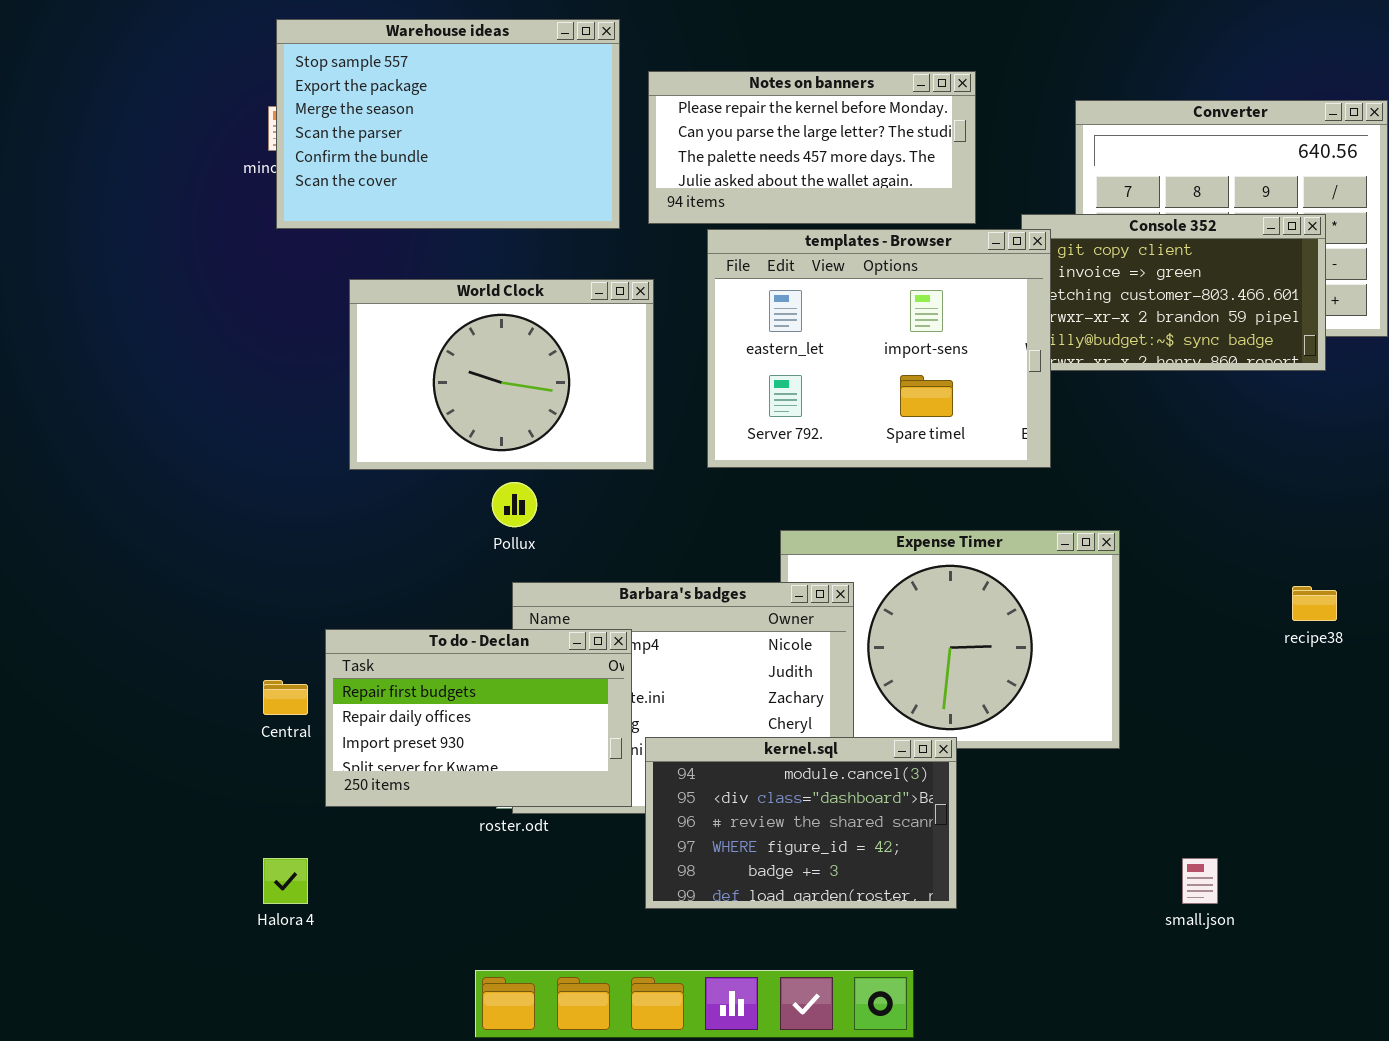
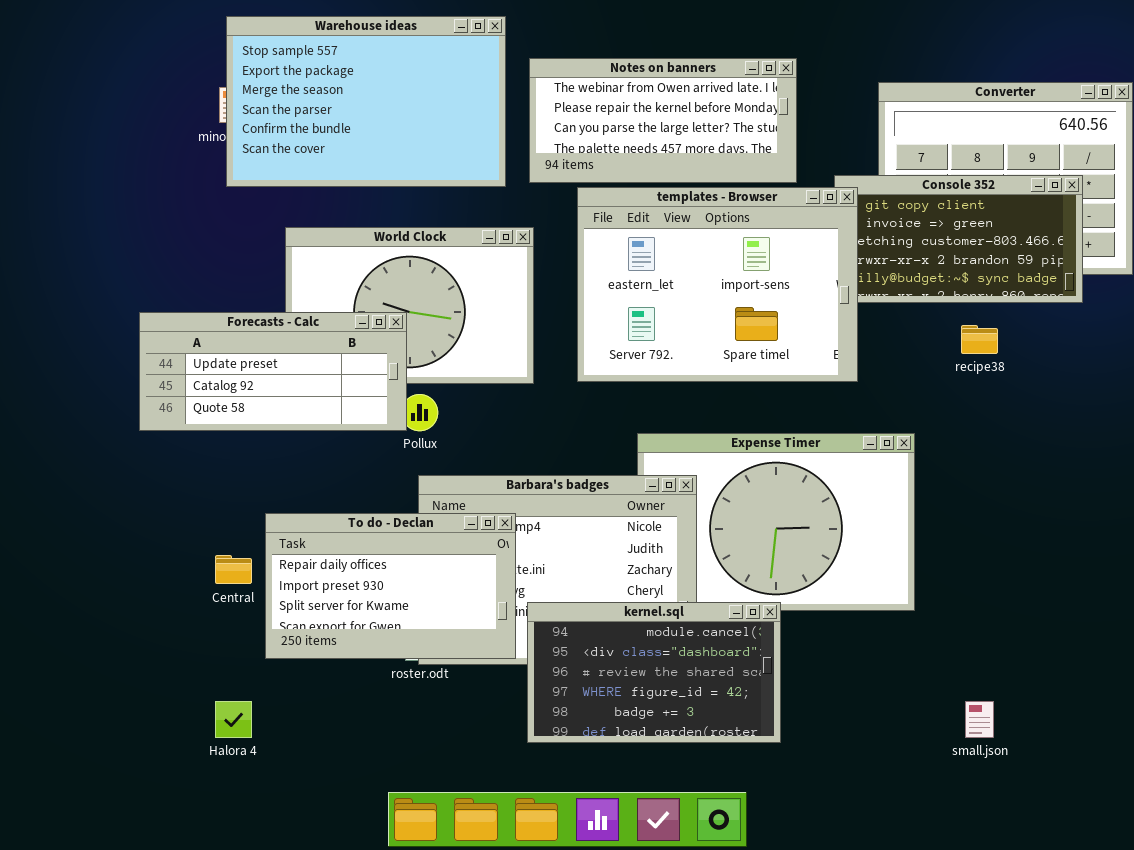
Notes on banners: [648,71,976,224] -> [529,58,797,183], scrolled up 1 row
Forecasts - Calc: none -> [139,312,407,431], opened
recipe38: [1292,586,1337,621] -> [961,325,998,354], moved
To do - Declan: [325,629,632,807] -> [265,513,516,659], scrolled down 1 row

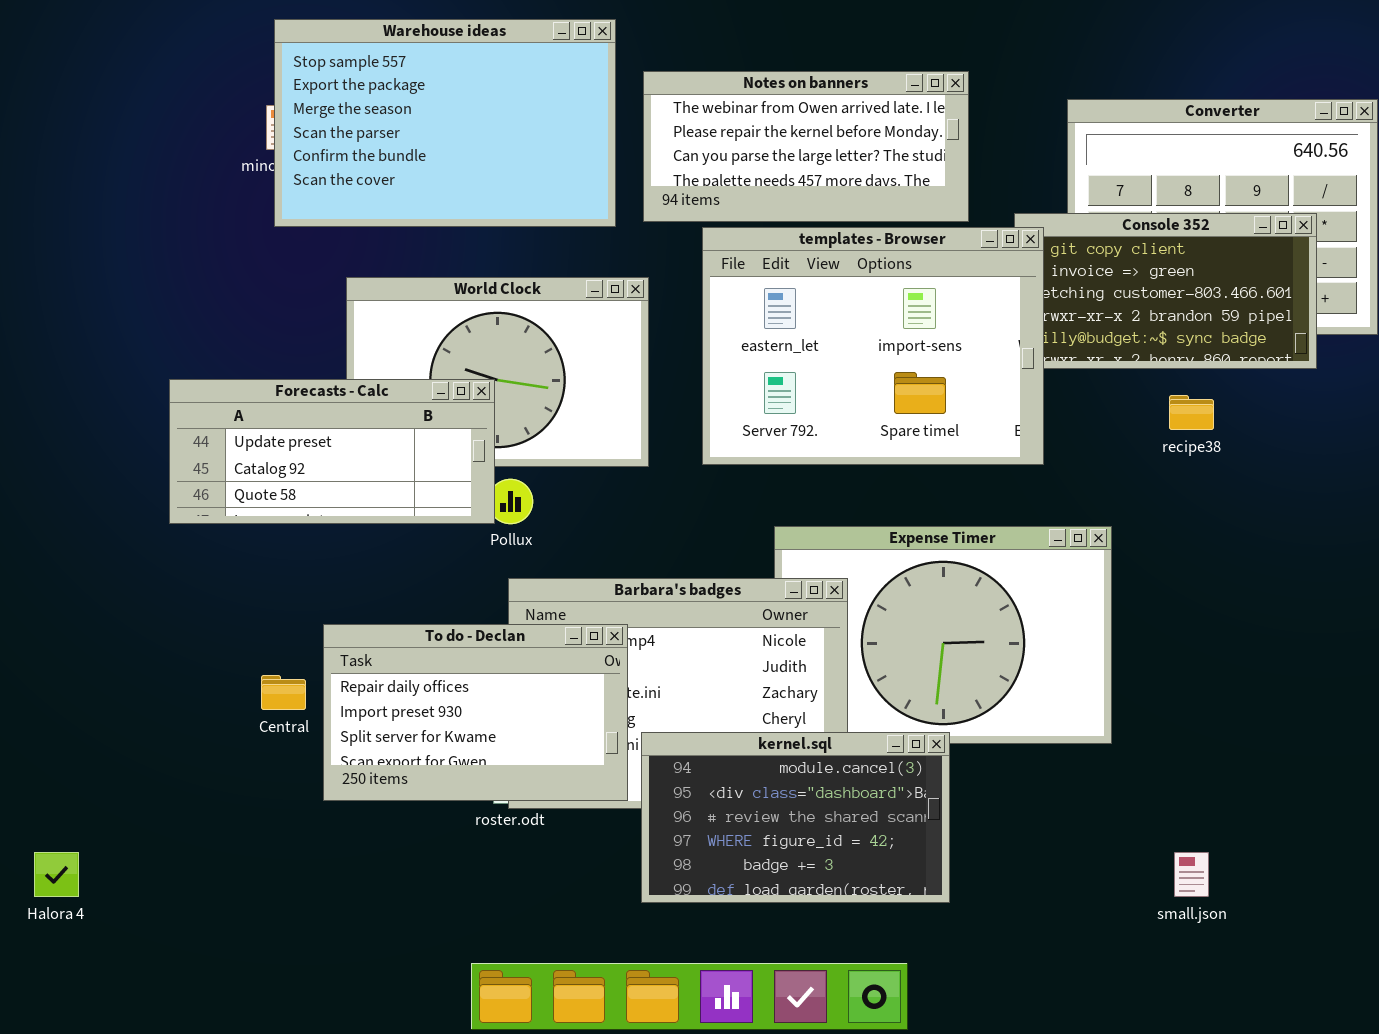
Halora 4: [215,701,252,738] -> [34,852,79,897], moved

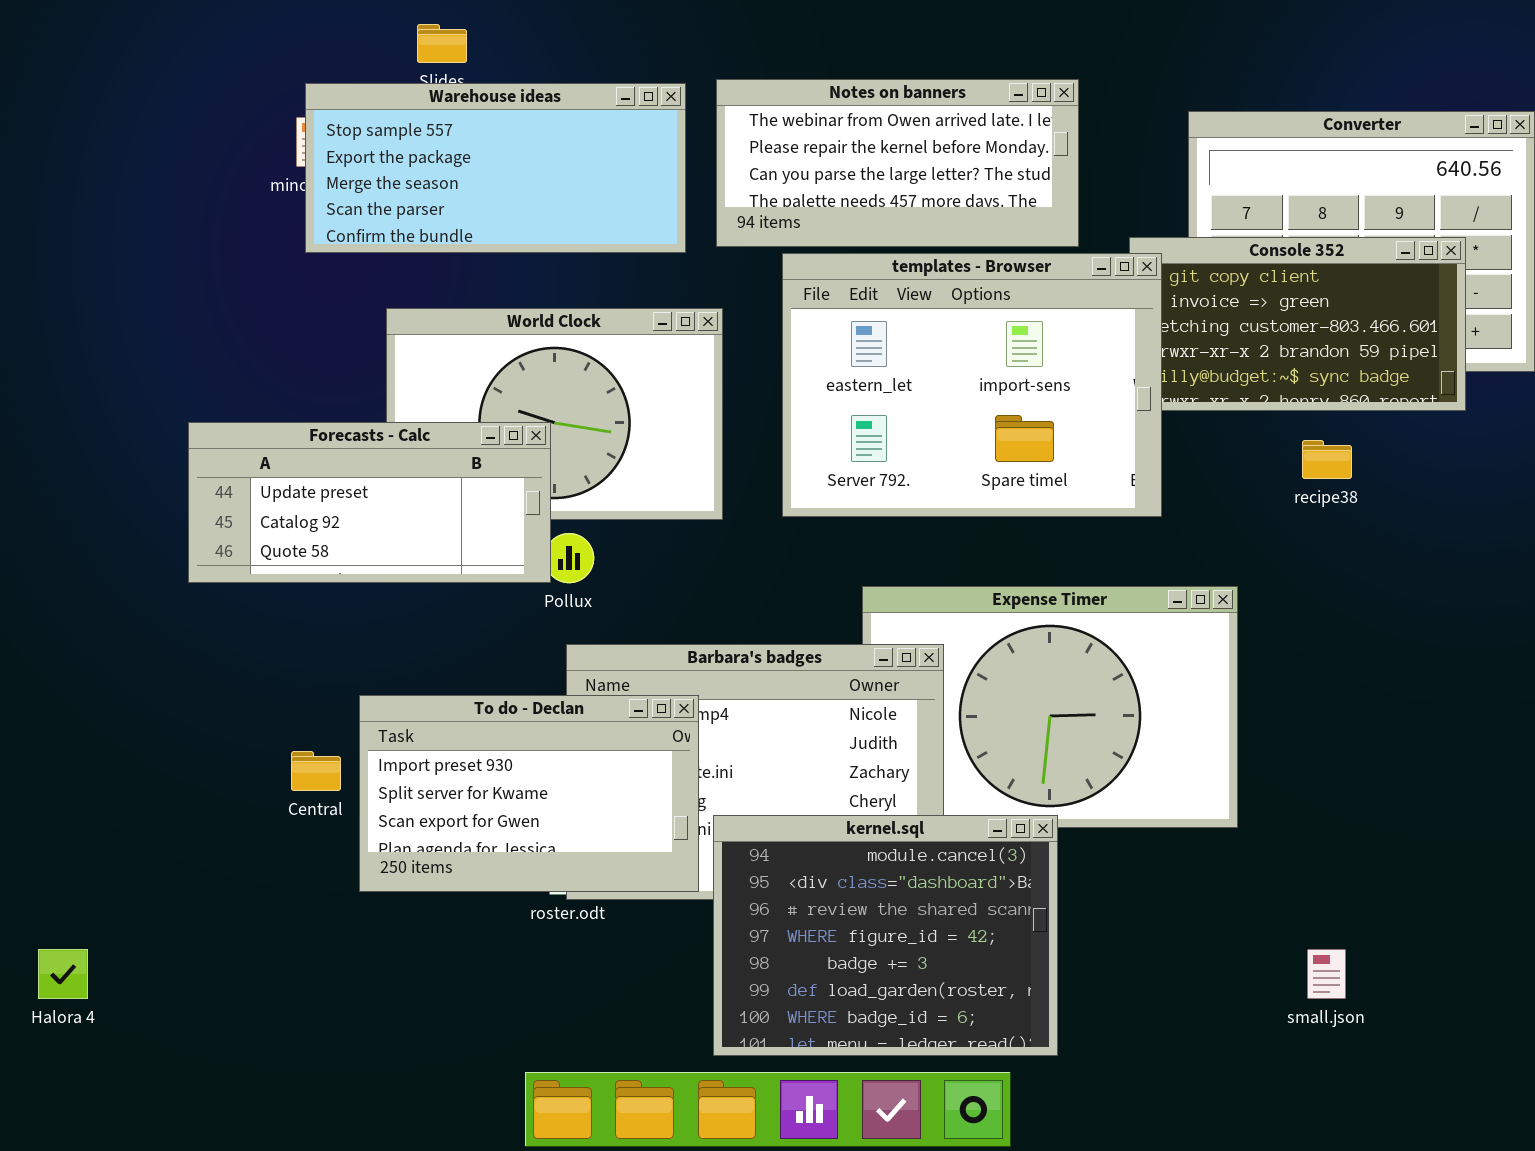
Warehouse ideas: [274,19,616,227] -> [305,83,686,253], resized
To do - Declan: [323,624,628,801] -> [359,695,699,892], scrolled down 1 row
kernel.sql: [641,732,950,903] -> [713,815,1058,1056], resized

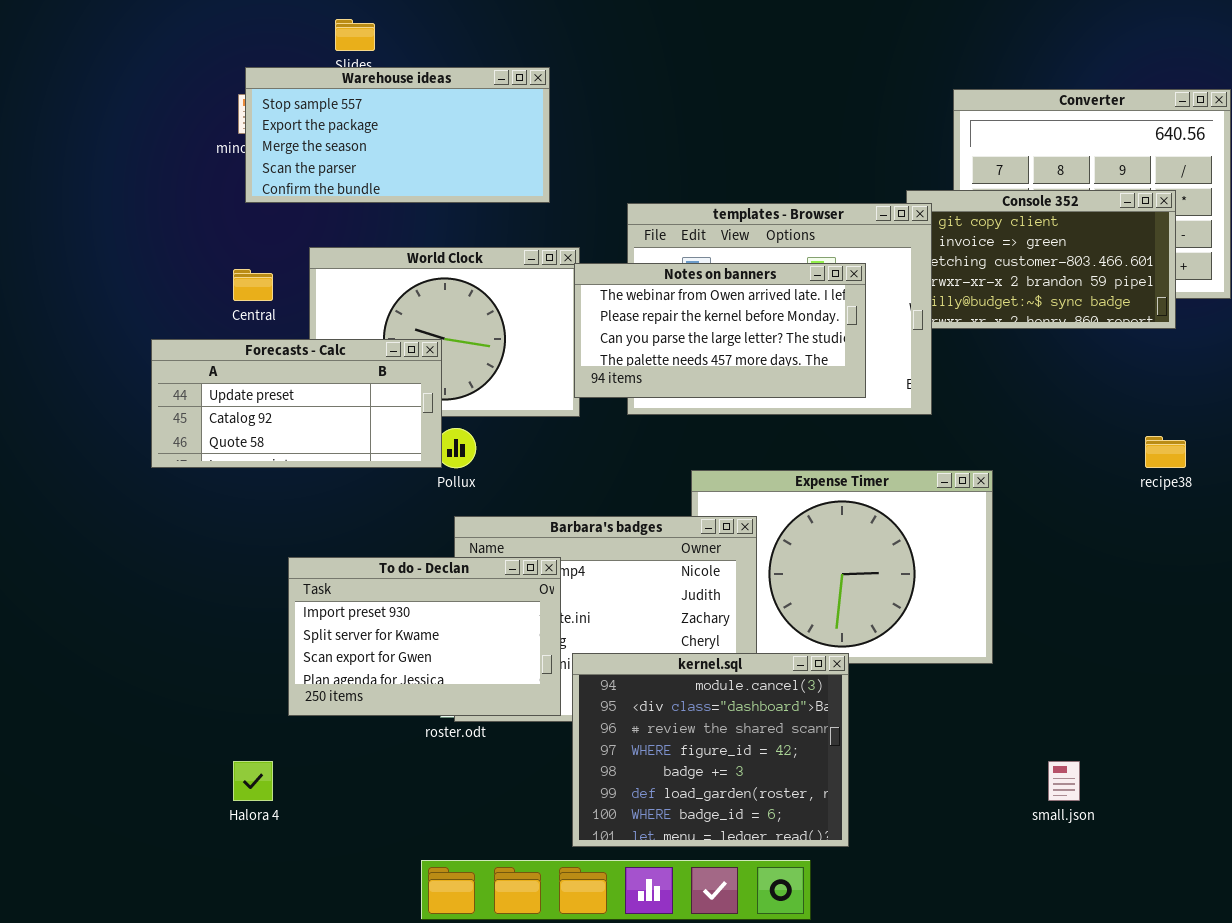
Notes on banners: [716,79,1079,247] -> [574,263,866,398], moved
recipe38: [1302,440,1352,479] -> [1145,436,1186,468], moved
Central: [291,751,341,791] -> [233,269,273,301], moved
Halora 4: [38,949,88,999] -> [233,761,273,801], moved

